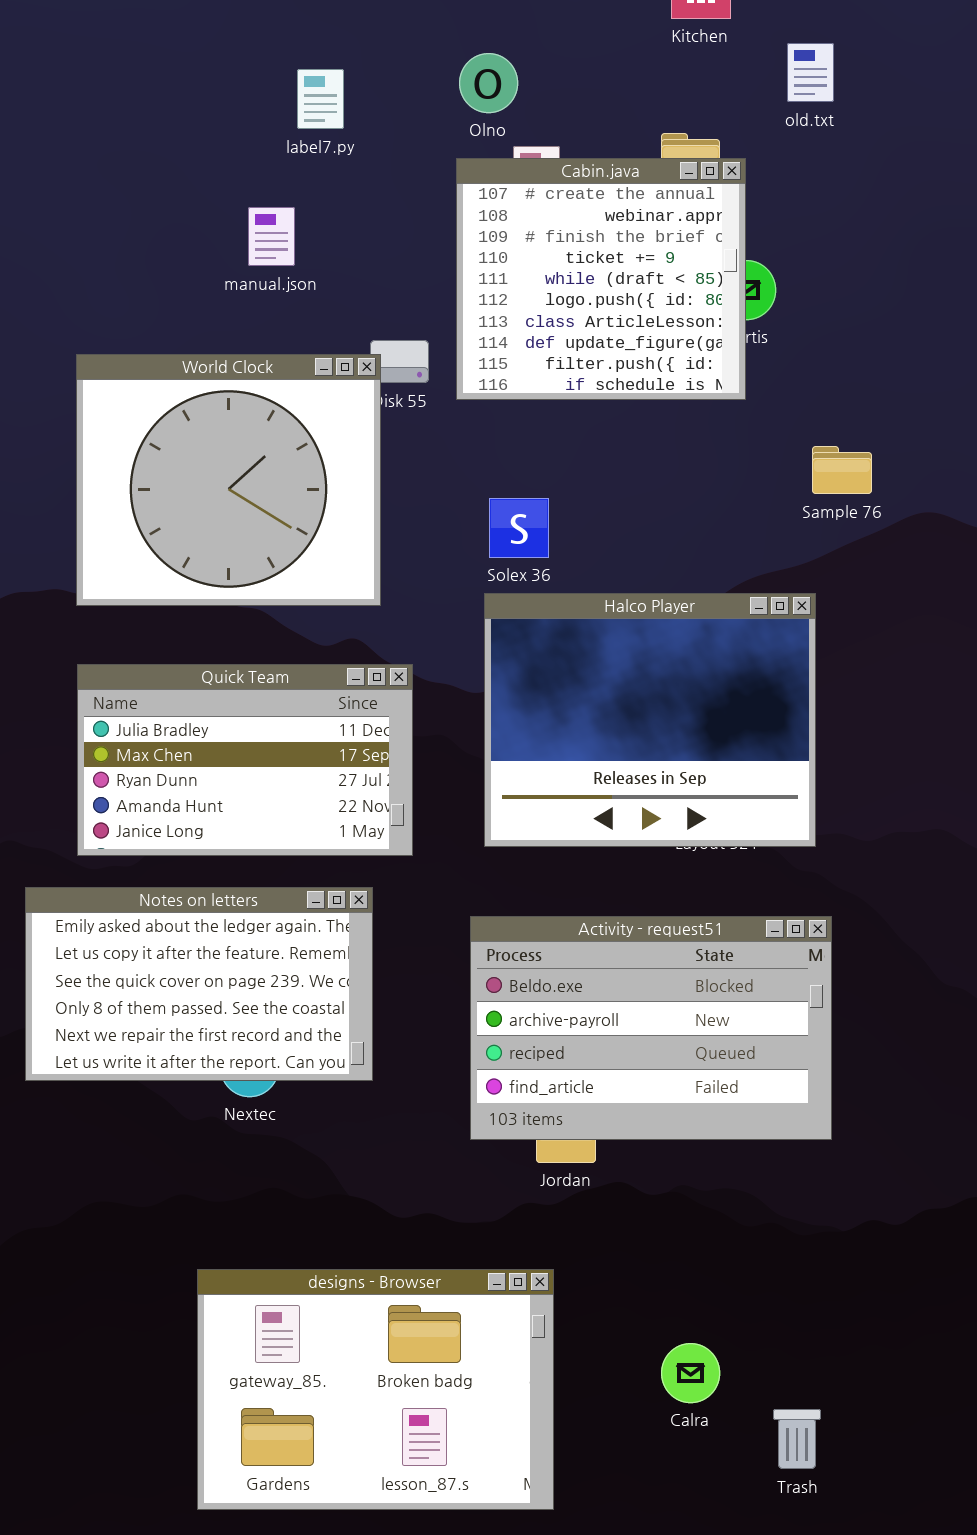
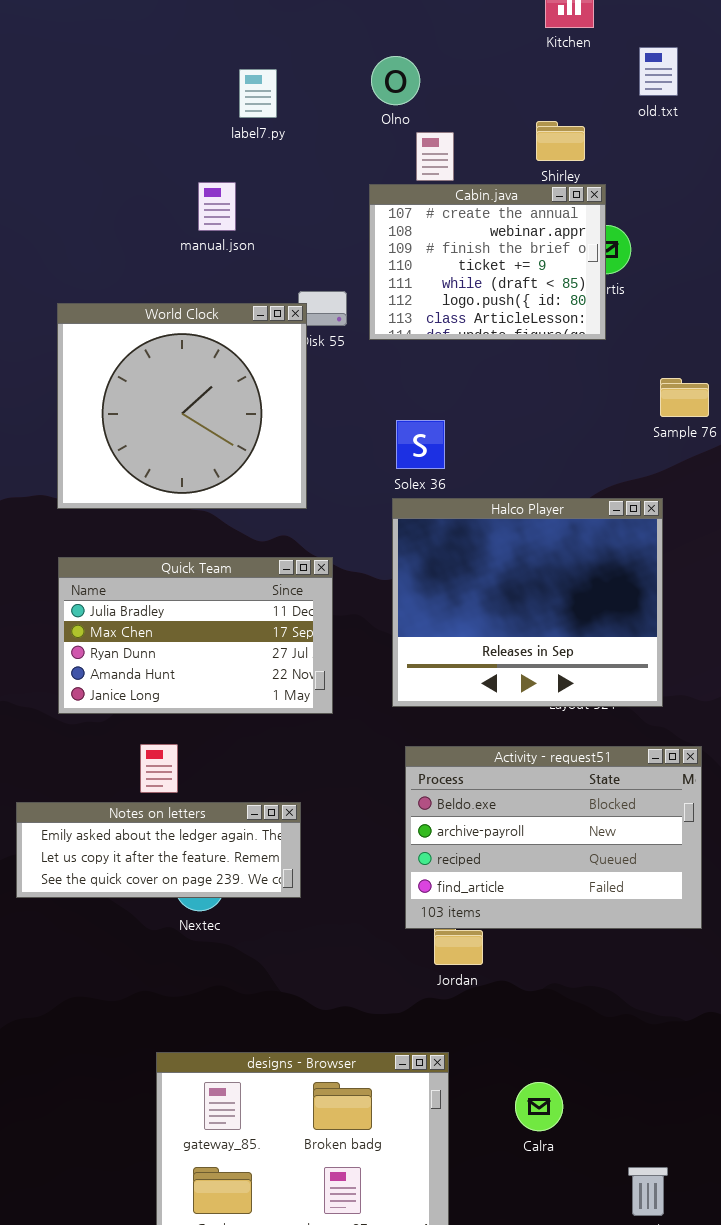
Cabin.java: [456,158,746,400] -> [369,184,606,340], resized
Notes on letters: [25,887,373,1081] -> [16,802,301,898], resized
Activity - request51: [470,916,832,1140] -> [405,746,702,929], moved
Calra: [661,1343,720,1403] -> [515,1082,563,1131], moved

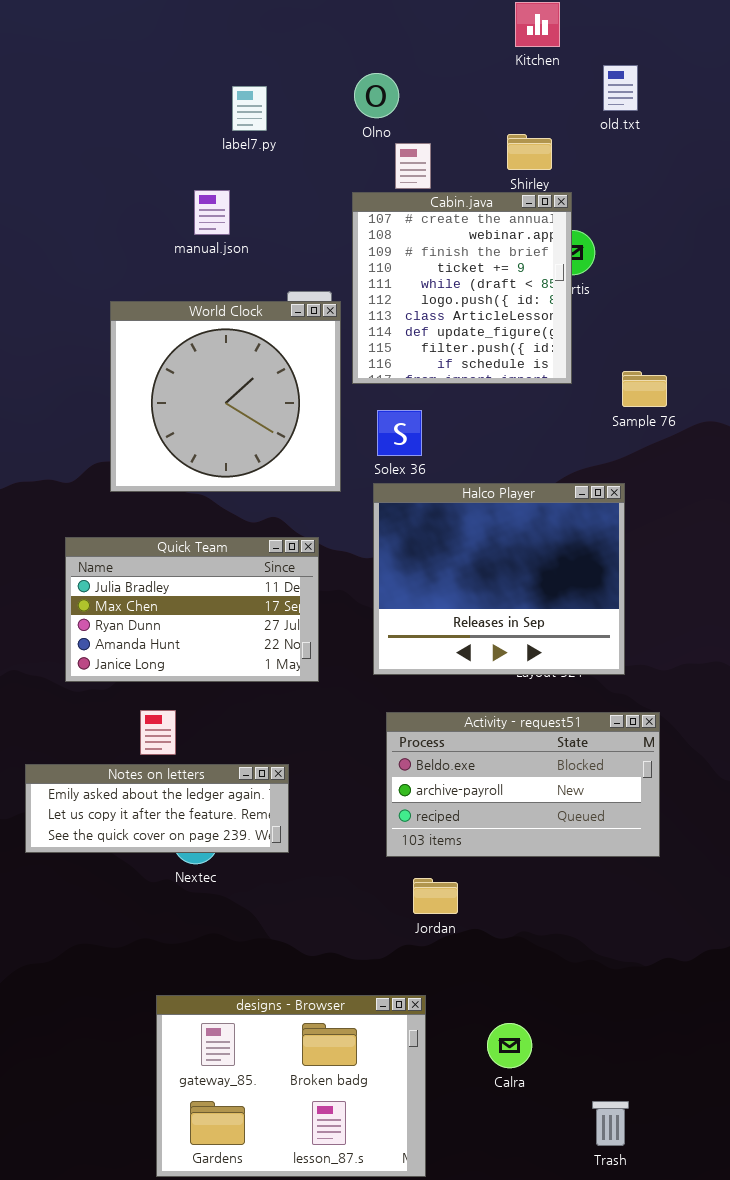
Cabin.java: [369,184,606,340] -> [352,192,572,384], resized
World Clock: [57,303,307,509] -> [110,301,341,492], moved
Activity - request51: [405,746,702,929] -> [386,712,660,857], resized

